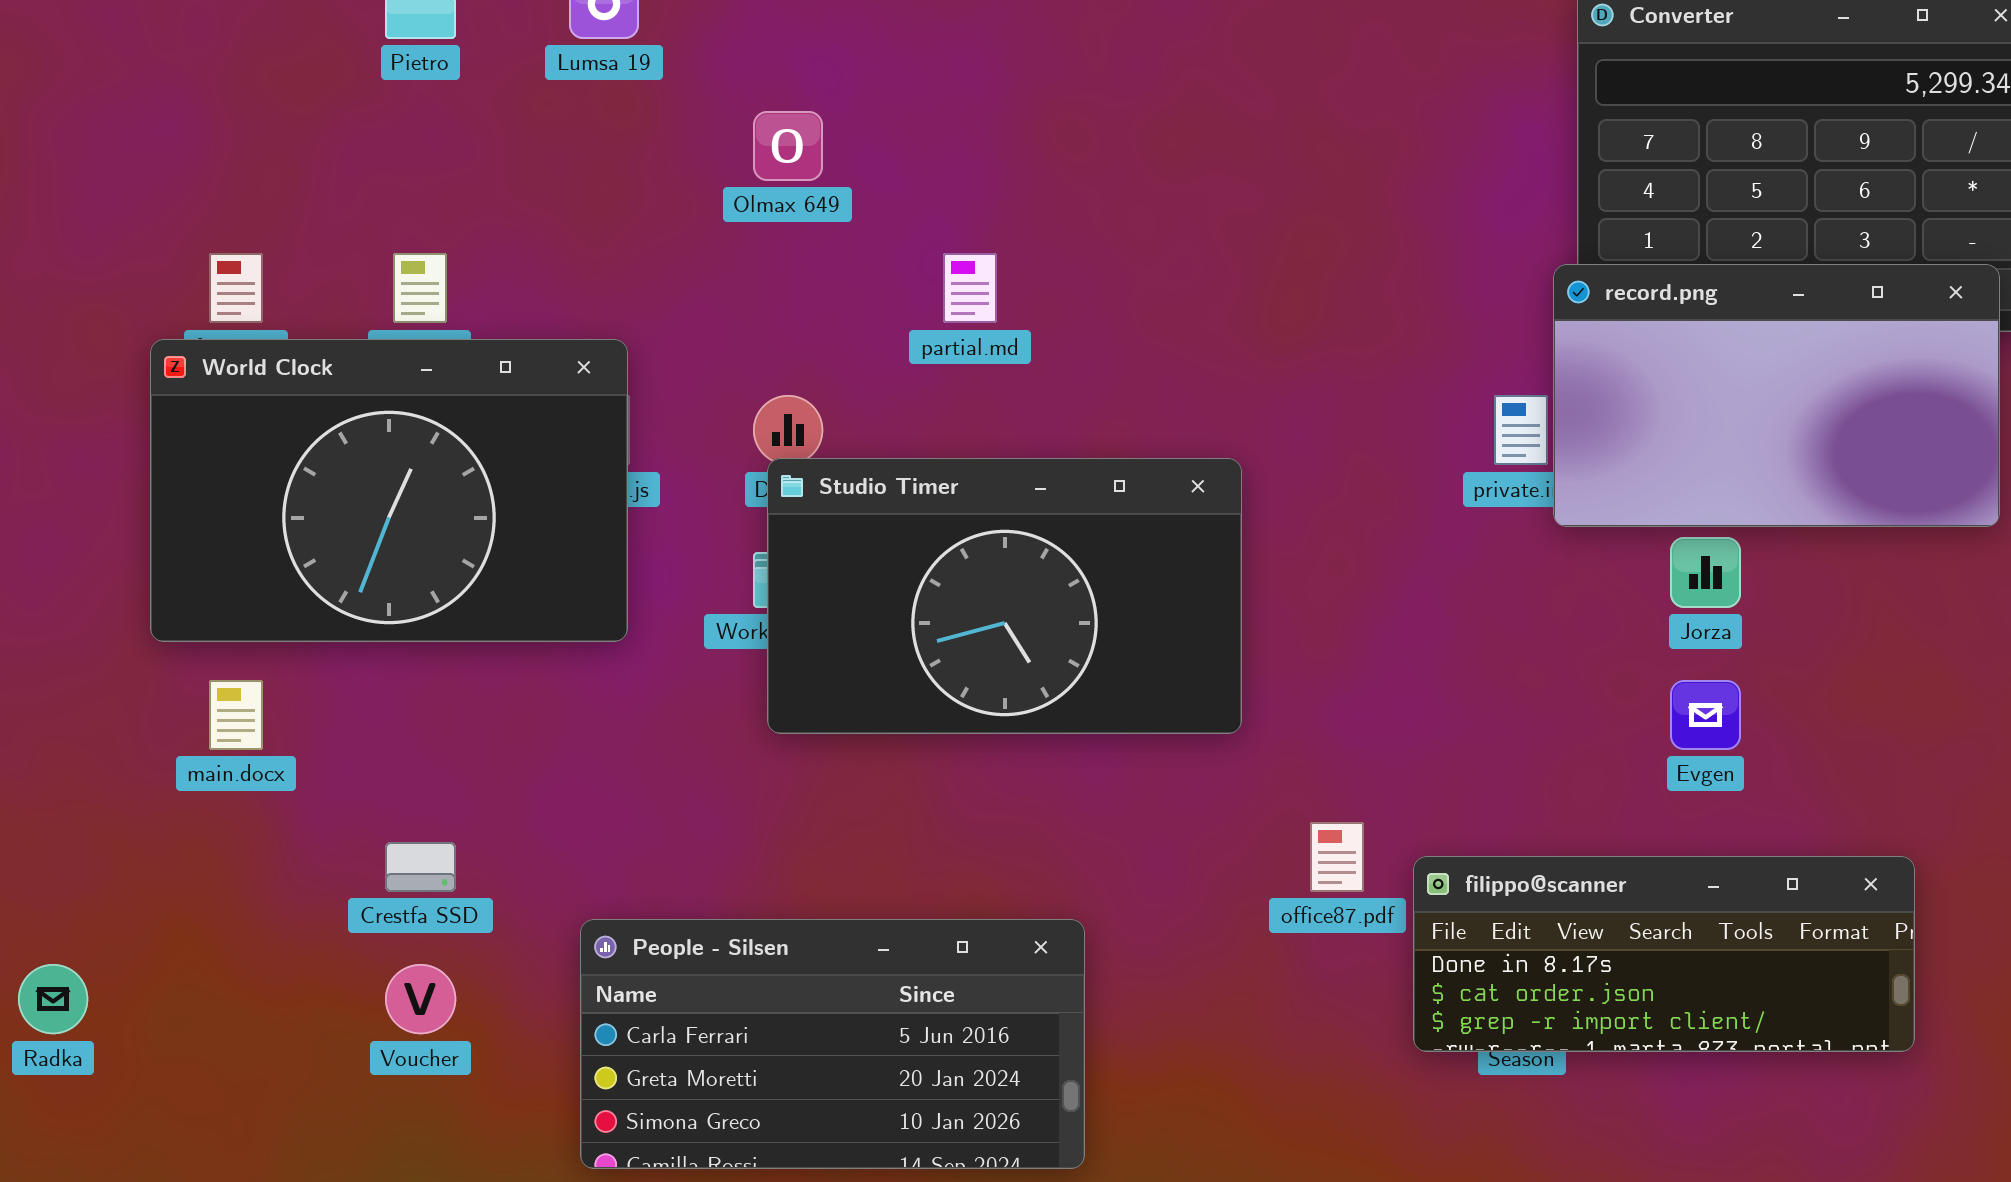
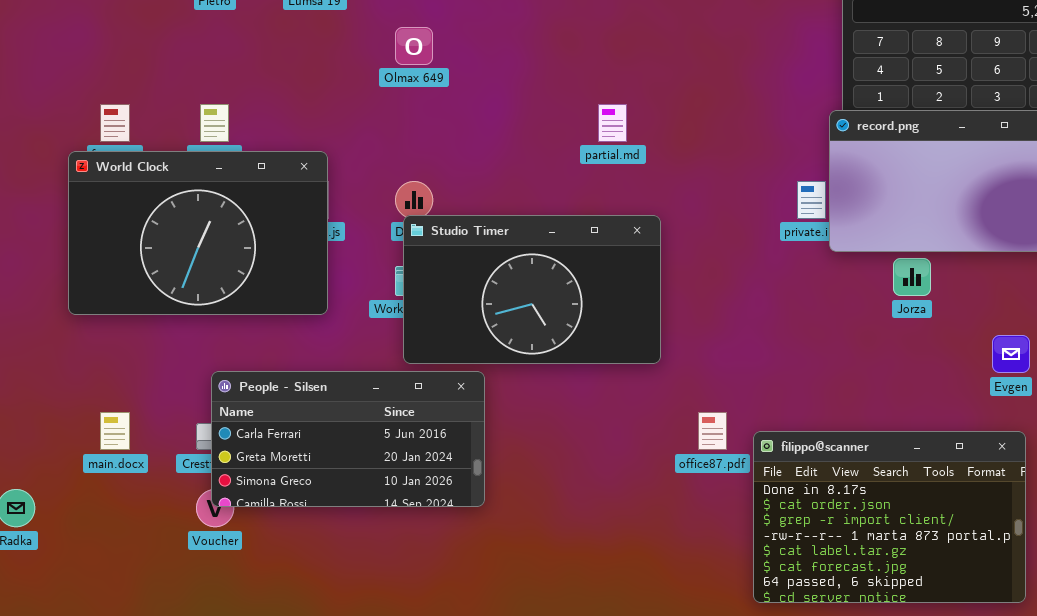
partial.md: [943,253,997,323] -> [598,104,627,142], moved
main.docx: [209,680,263,750] -> [100,412,130,450], moved
Evgen: [1670,680,1741,750] -> [992,335,1030,373], moved
filippo@scanner: [1413,856,1915,1052] -> [753,431,1026,603], resized
People - Silsen: [580,919,1085,1169] -> [211,371,485,507], moved

